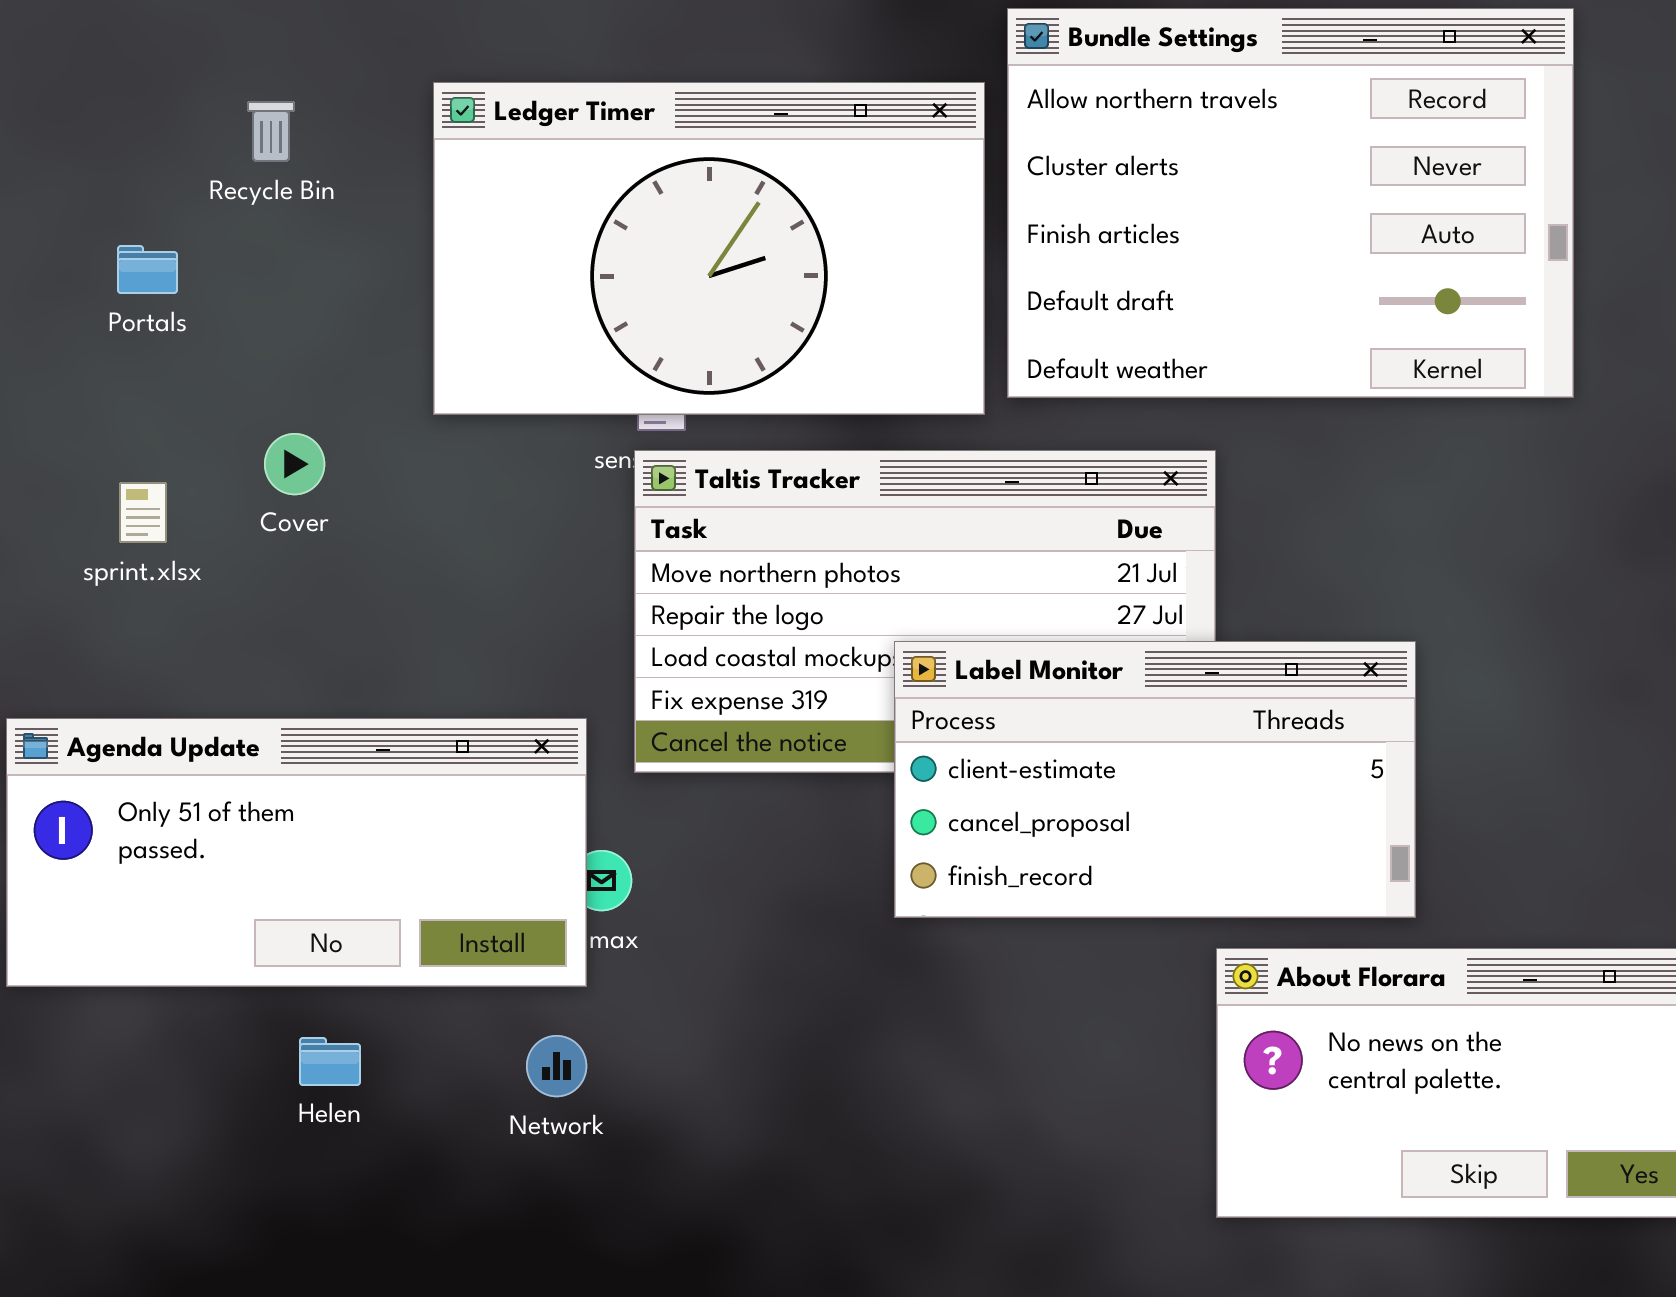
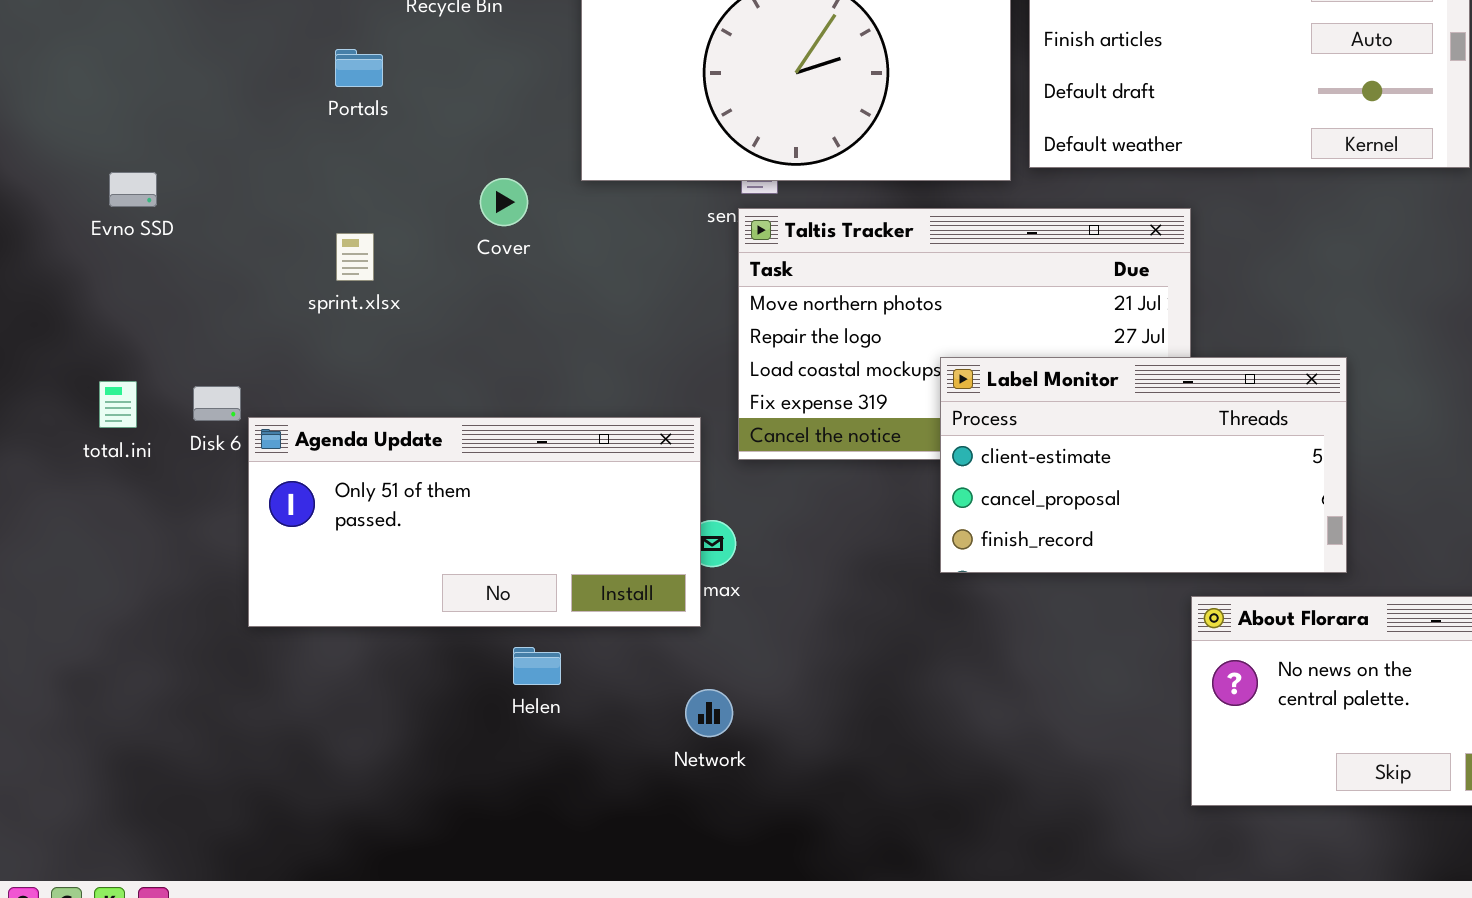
Cover: [264,433,325,495] -> [480,178,528,226], moved
Network: [526,1035,587,1097] -> [685,689,733,737], moved
Helen: [299,1037,361,1086] -> [513,647,561,685], moved

